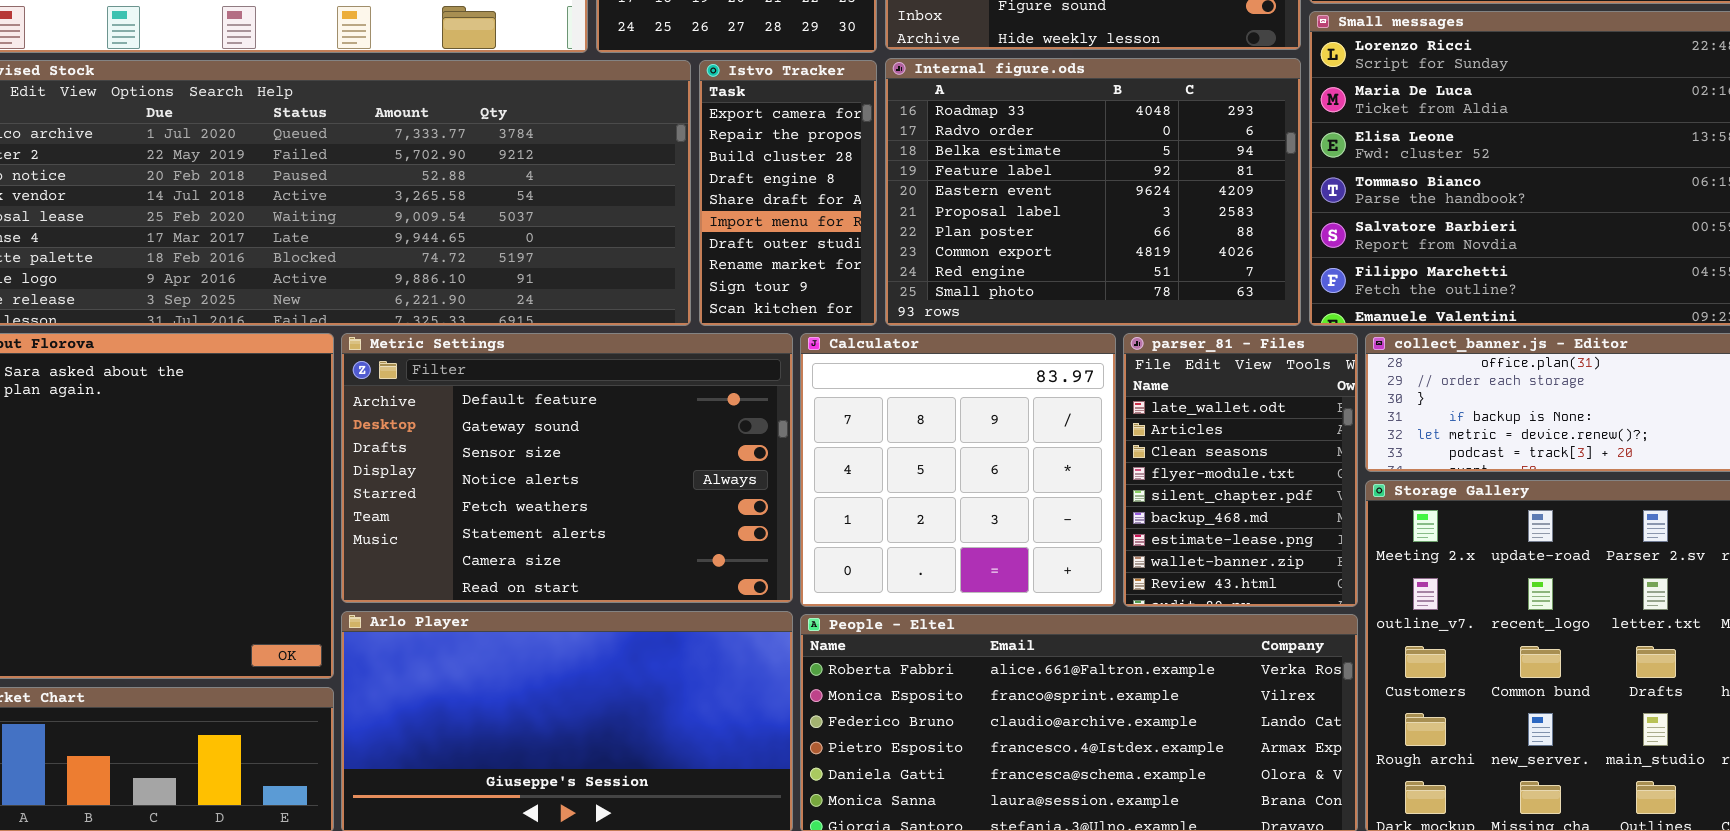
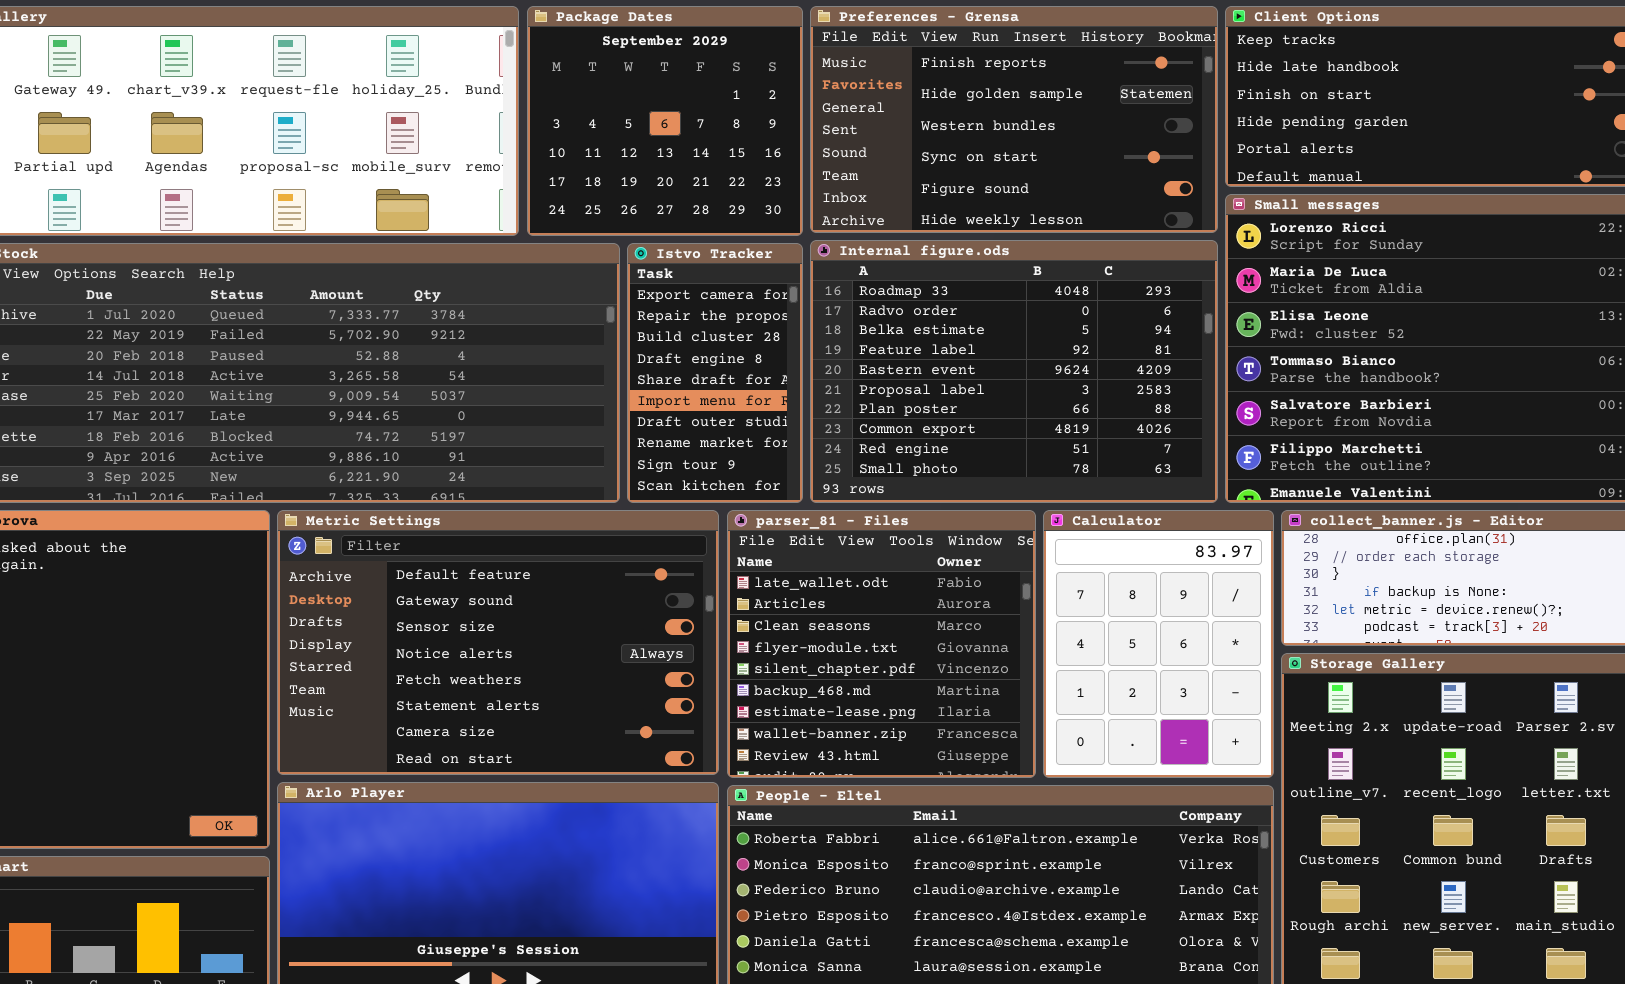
Calculator: [800,333,1116,607] -> [1043,510,1274,778], moved, resized
parser_81 - Files: [1123,333,1358,607] -> [727,510,1036,778], moved, resized

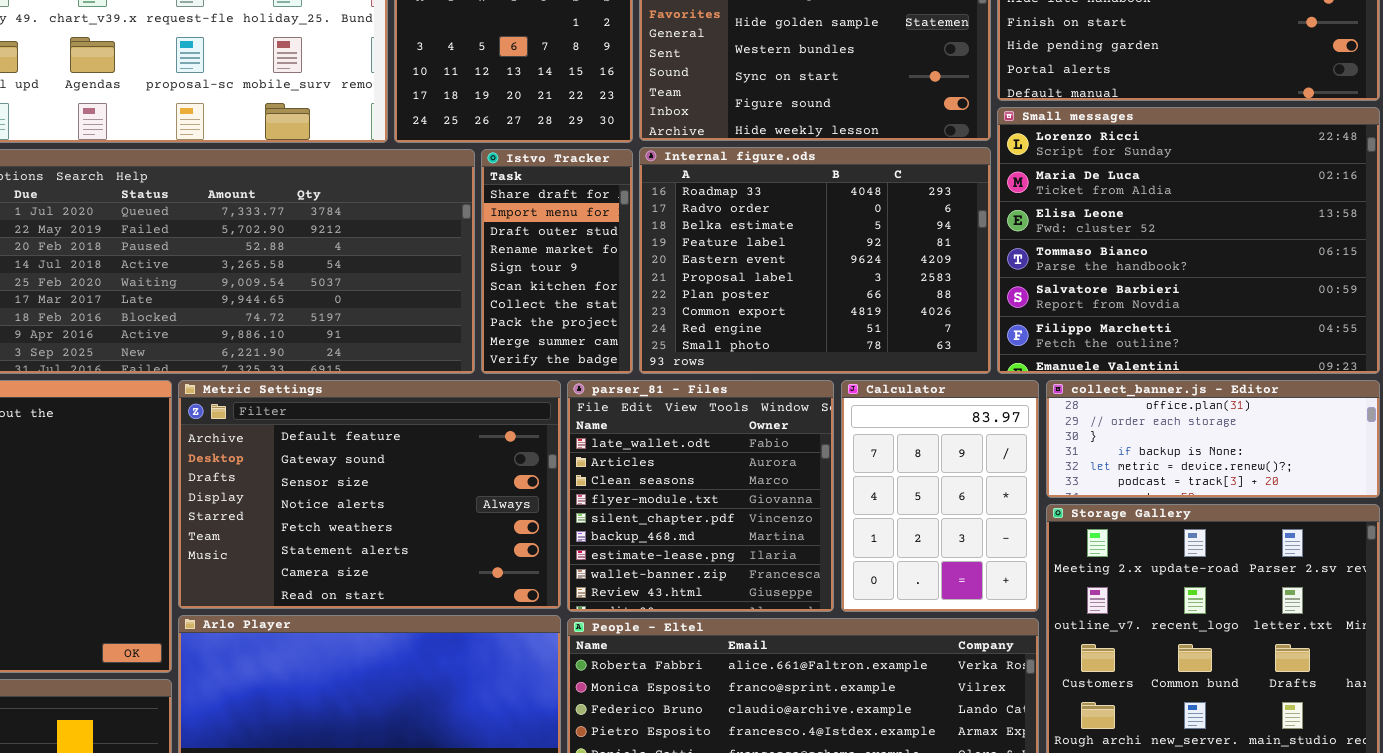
Istvo Tracker: [627,243,803,503] -> [481,149,633,374], scrolled down 4 rows

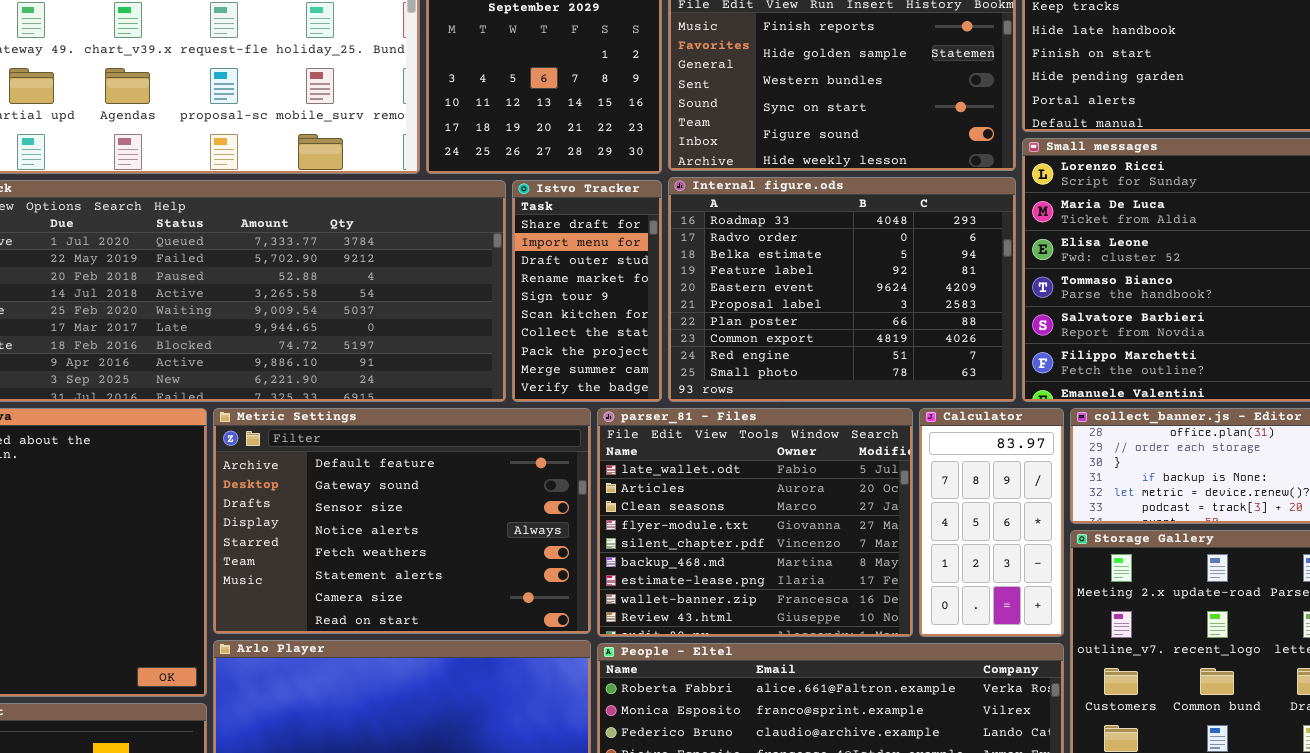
parser_81 - Files: [567,380,834,612] -> [597,408,913,637], resized
Calculator: [841,380,1039,612] -> [919,408,1064,637], resized

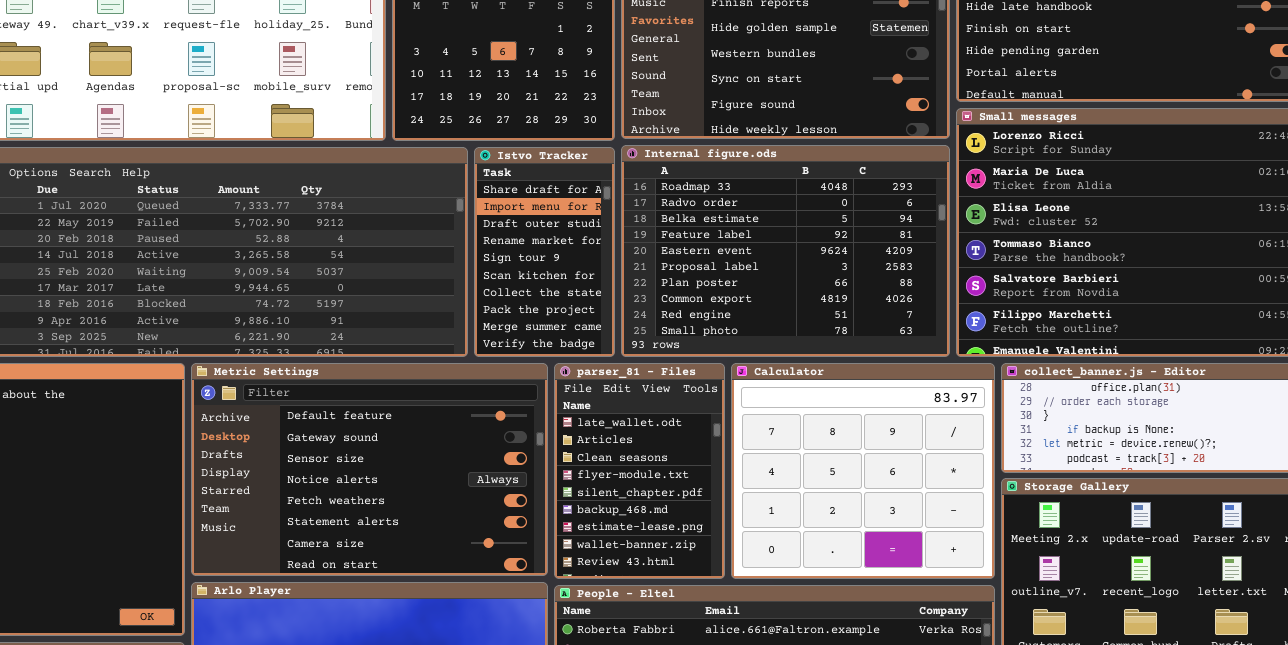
parser_81 - Files: [597,408,913,637] -> [554,363,725,579], resized
Calculator: [919,408,1064,637] -> [731,363,995,579], resized

